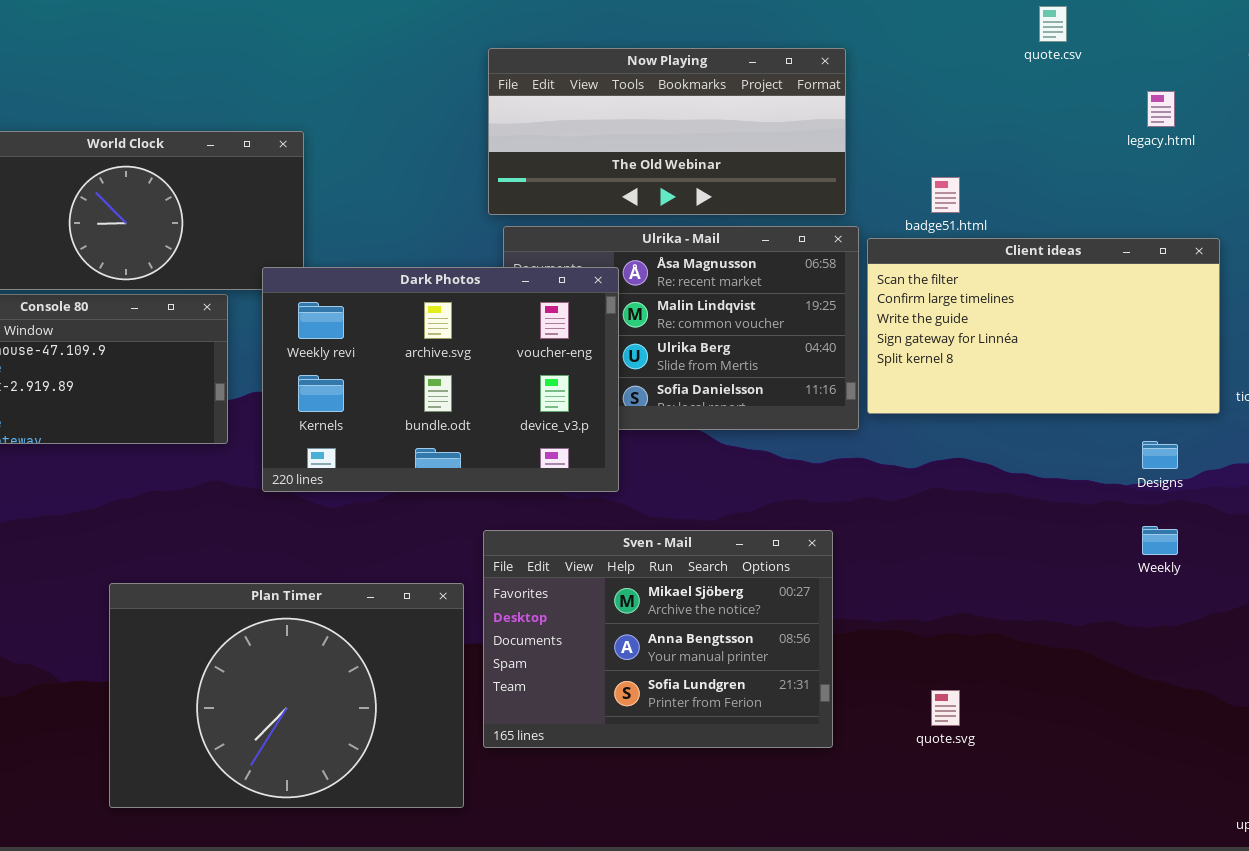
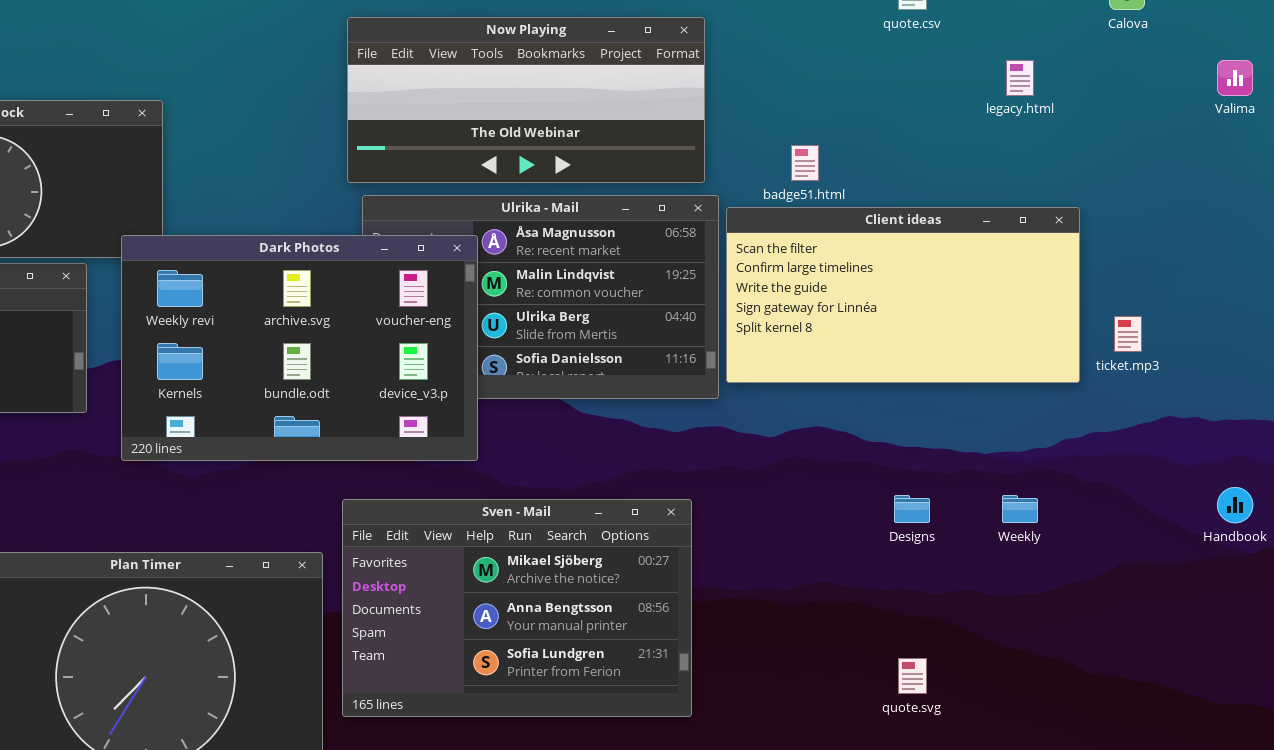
Designs: [1142,441,1178,469] -> [894,495,930,523], moved
quote.svg: [931,690,960,726] -> [898,658,927,694], moved

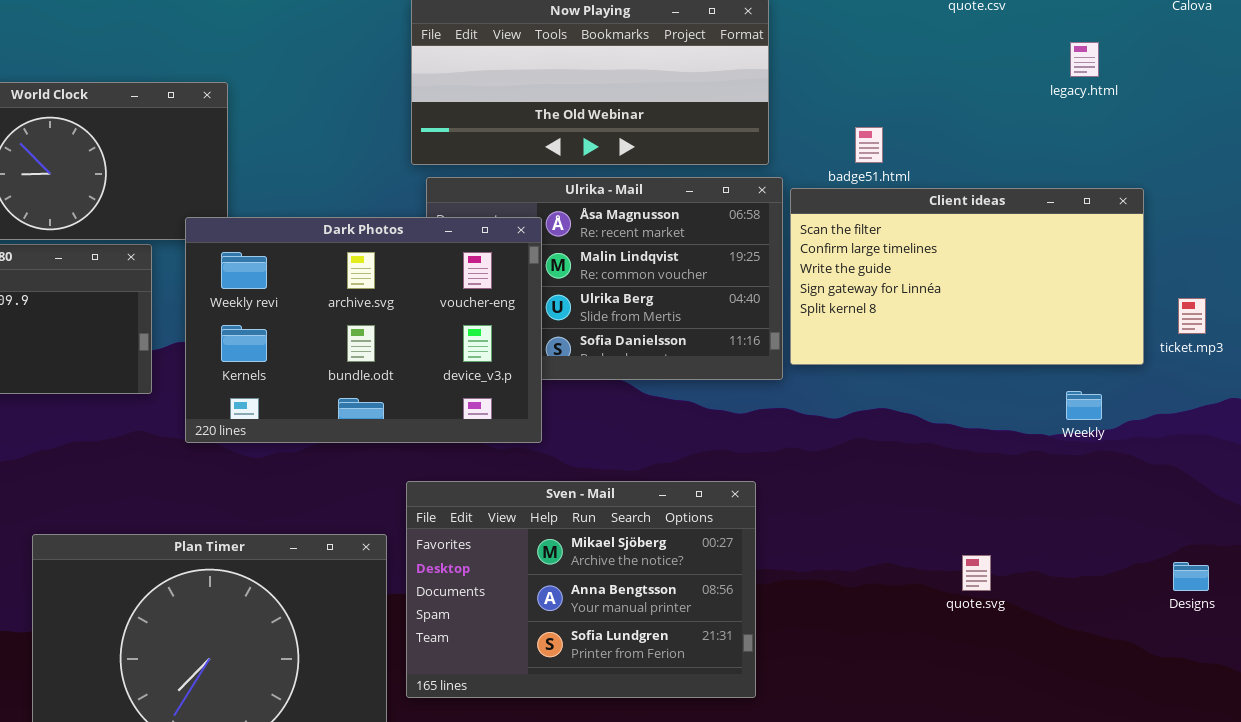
Designs: [894,495,930,523] -> [1173,562,1209,591], moved
Weekly: [1002,495,1038,523] -> [1066,391,1102,420], moved
quote.svg: [898,658,927,694] -> [962,555,991,591], moved

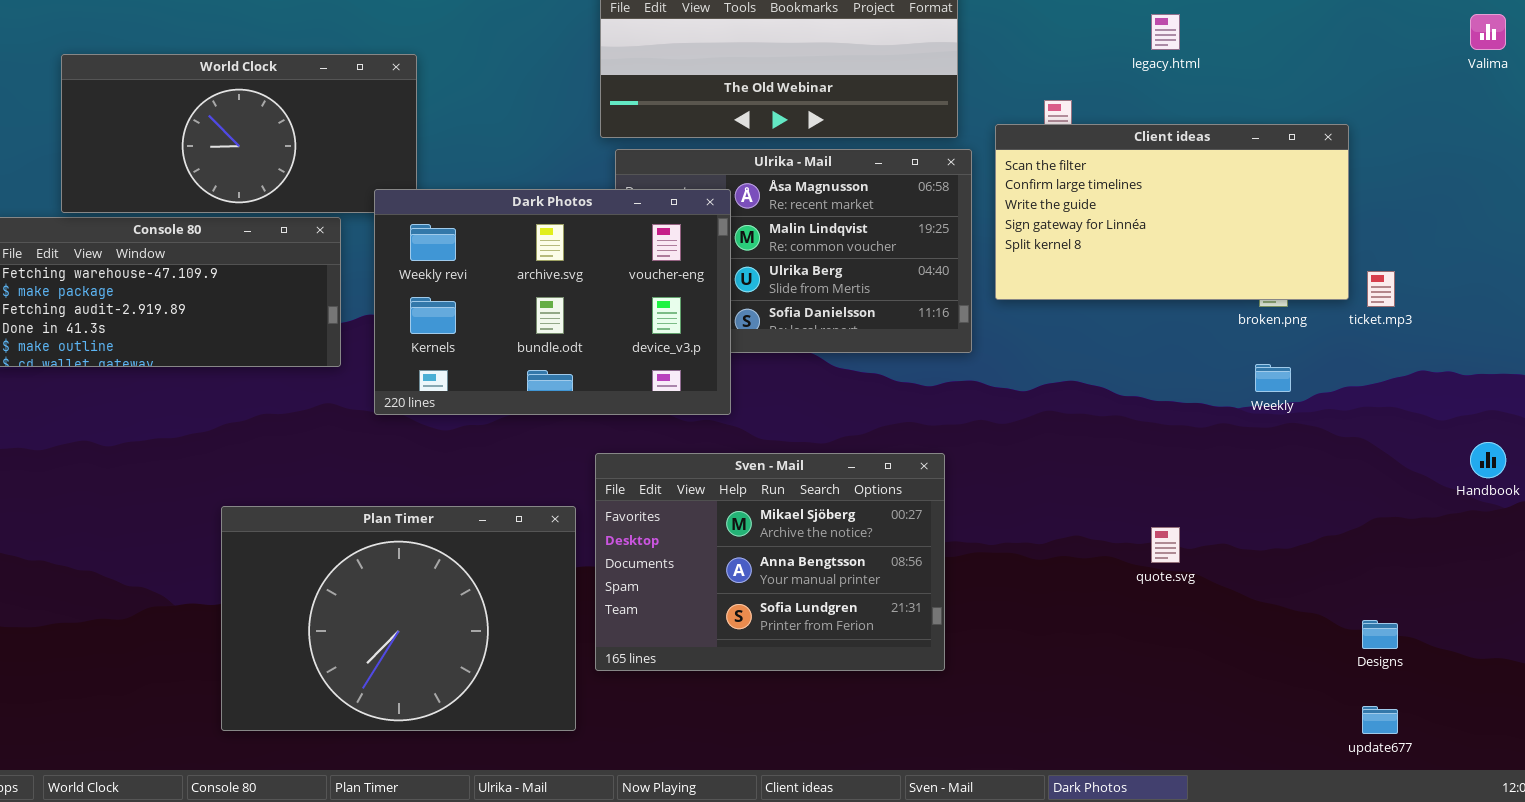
legacy.html: [1070,42,1099,77] -> [1151,14,1180,50], moved
Client ideas: [790,188,1144,365] -> [995,124,1349,300], moved
Designs: [1173,562,1209,591] -> [1362,620,1398,649], moved

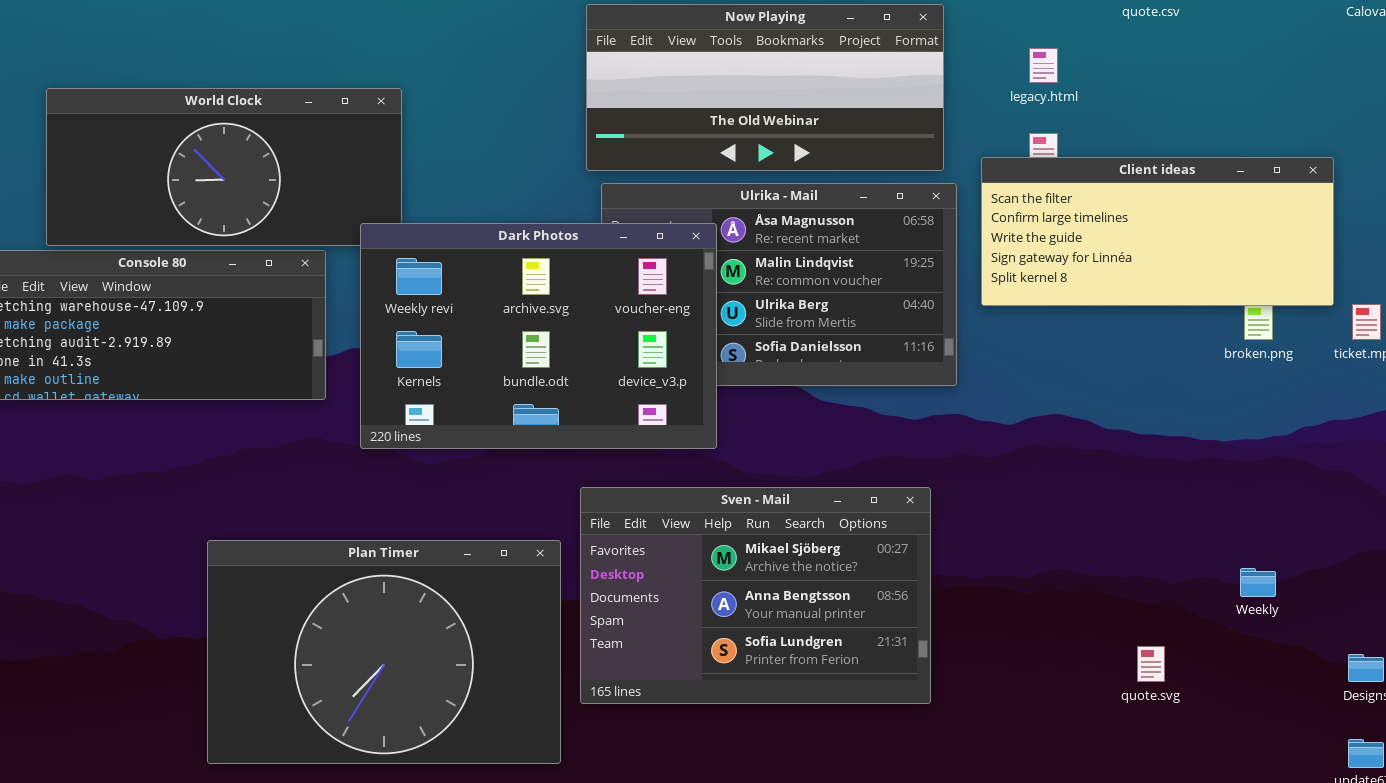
legacy.html: [1151,14,1180,50] -> [1029,48,1058,83], moved
Client ideas: [995,124,1349,300] -> [981,157,1334,306], resized
Weekly: [1255,364,1291,392] -> [1240,568,1276,597], moved
quote.svg: [1151,527,1180,563] -> [1137,646,1165,682], moved

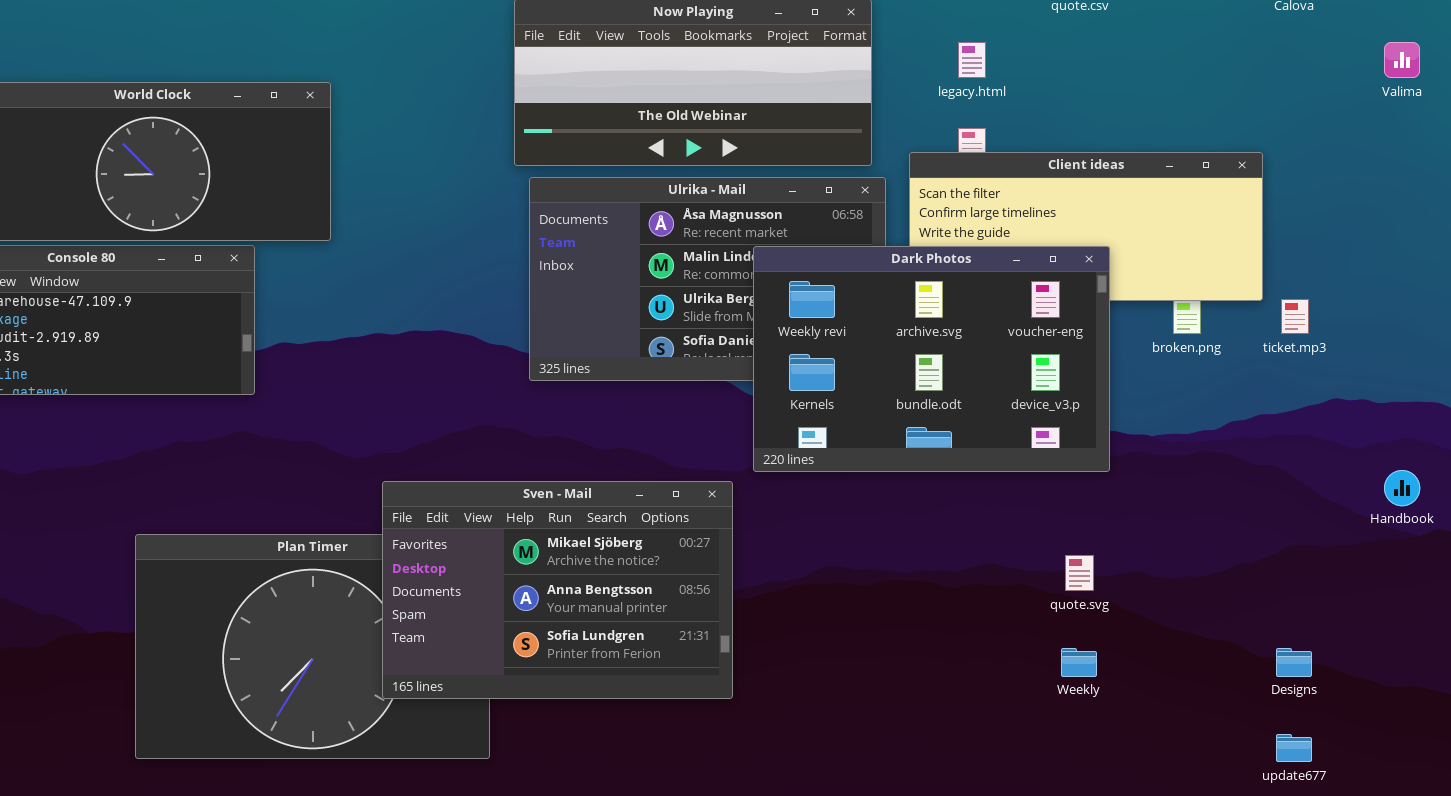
Dark Photos: [360,223,717,449] -> [753,246,1110,472], moved
Sven - Mail: [580,487,931,704] -> [382,481,733,699], moved
Weekly: [1240,568,1276,597] -> [1061,648,1097,677], moved
quote.svg: [1137,646,1165,682] -> [1065,555,1094,591], moved

